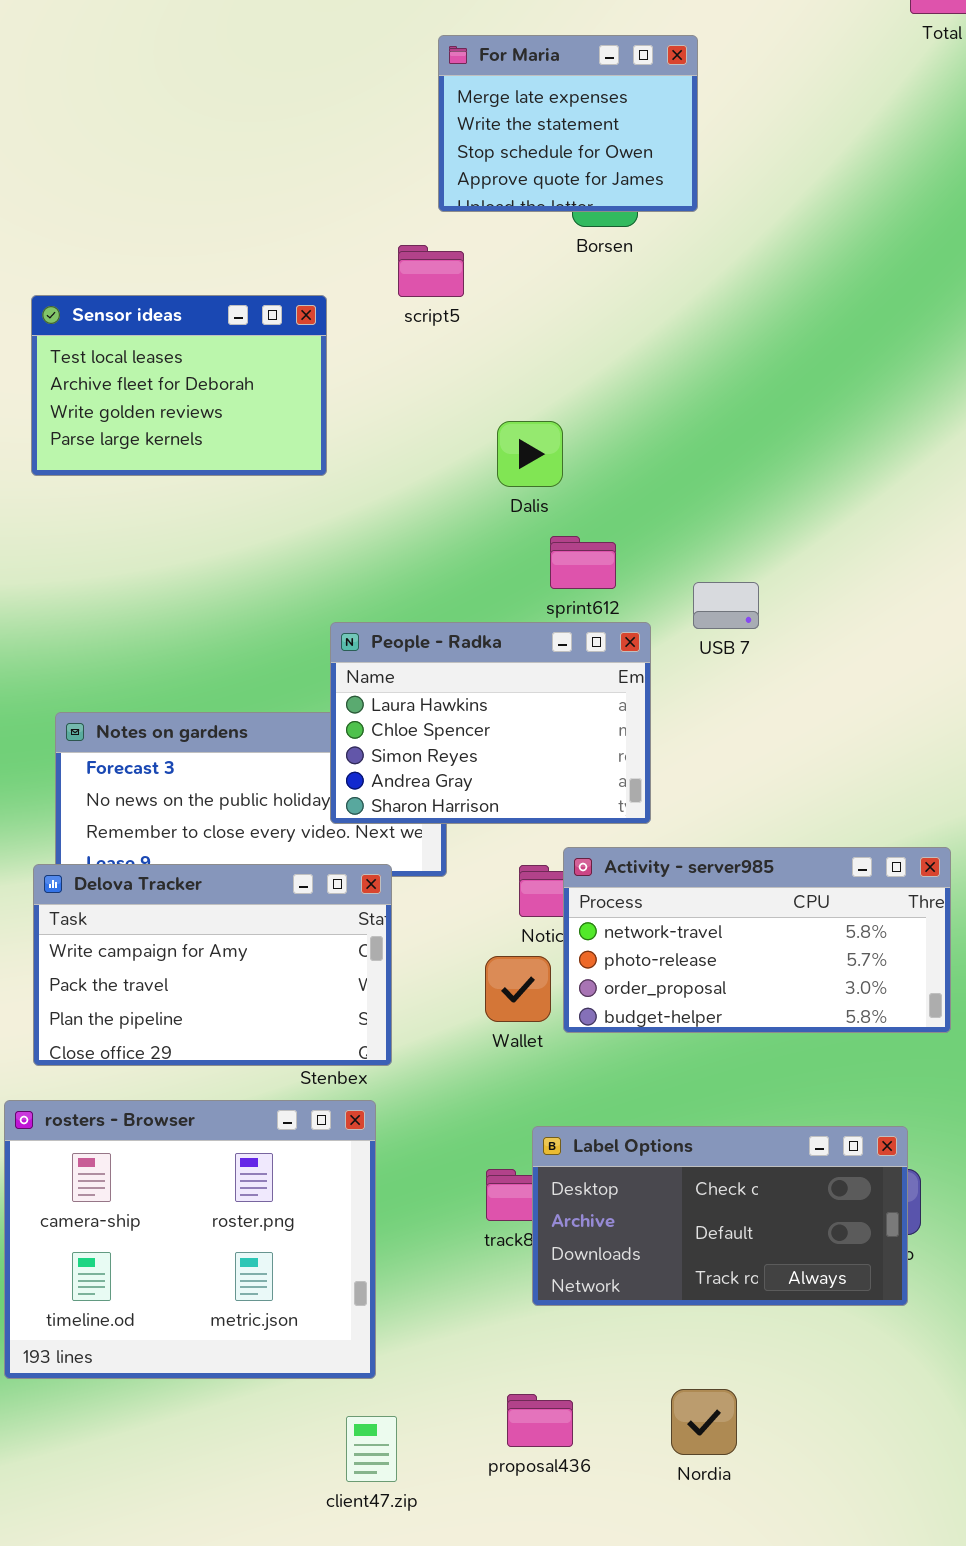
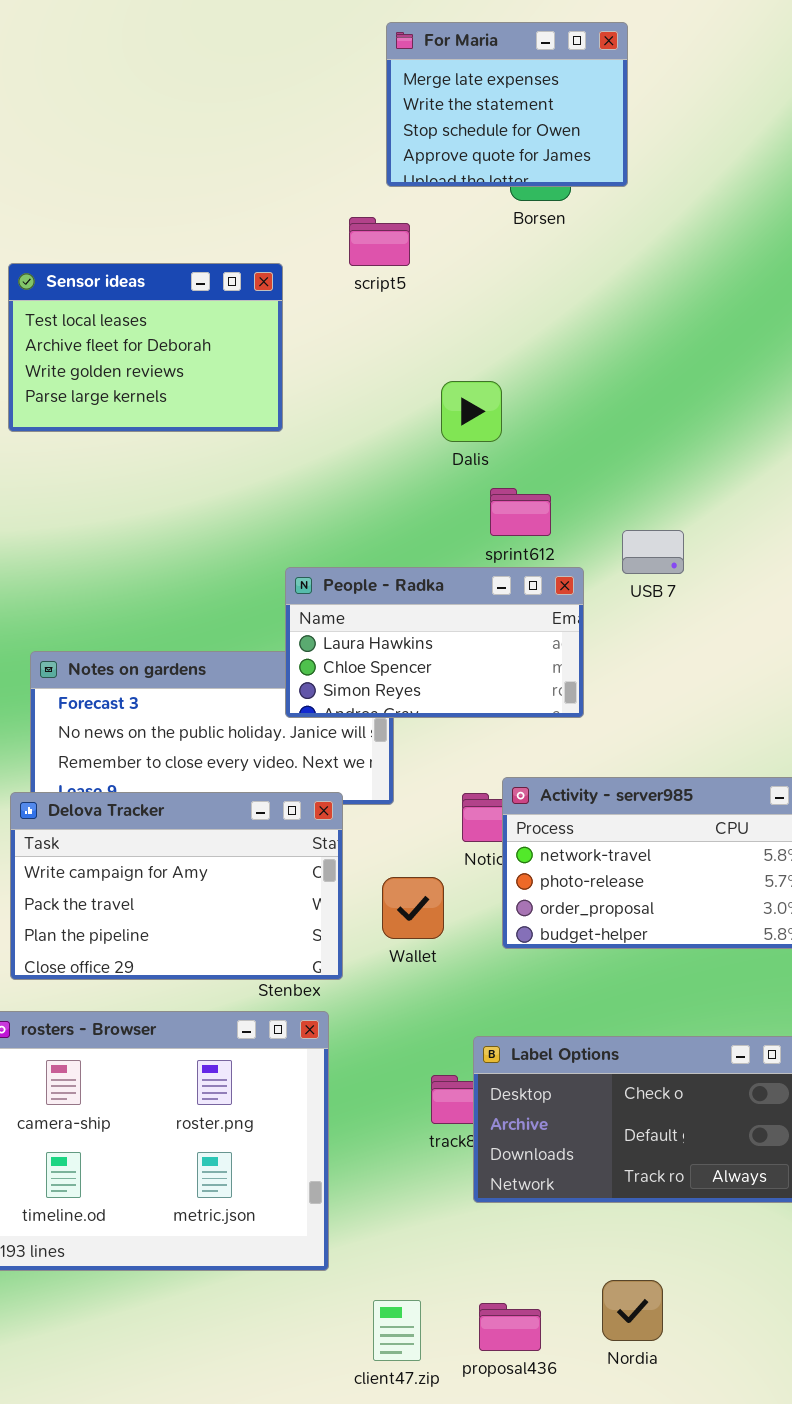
People - Radka: [330,622,651,824] -> [285,567,584,718], resized
Wallet: [485,956,551,1022] -> [382,877,444,939], moved
proposal436: [507,1394,573,1447] -> [479,1303,541,1351], moved
client47.zip: [346,1416,397,1482] -> [373,1300,421,1361], moved

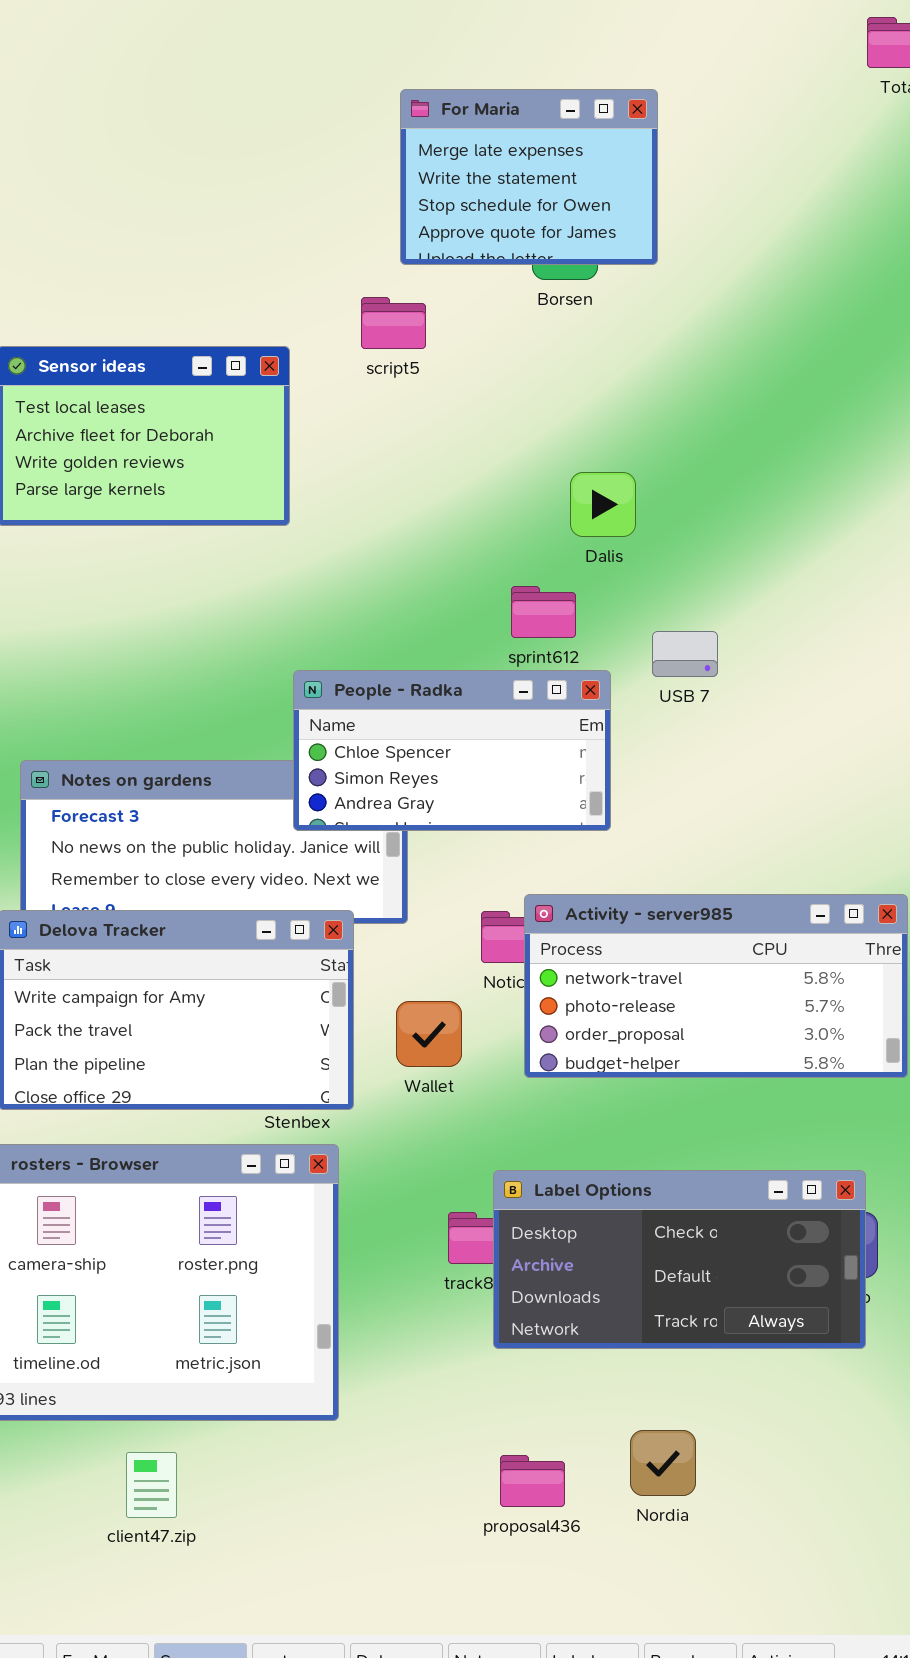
Dalis: [441,381,502,442] -> [570,472,636,537], moved
People - Radka: [285,567,584,718] -> [293,670,611,831], scrolled down 1 row
client47.zip: [373,1300,421,1361] -> [126,1452,177,1518], moved

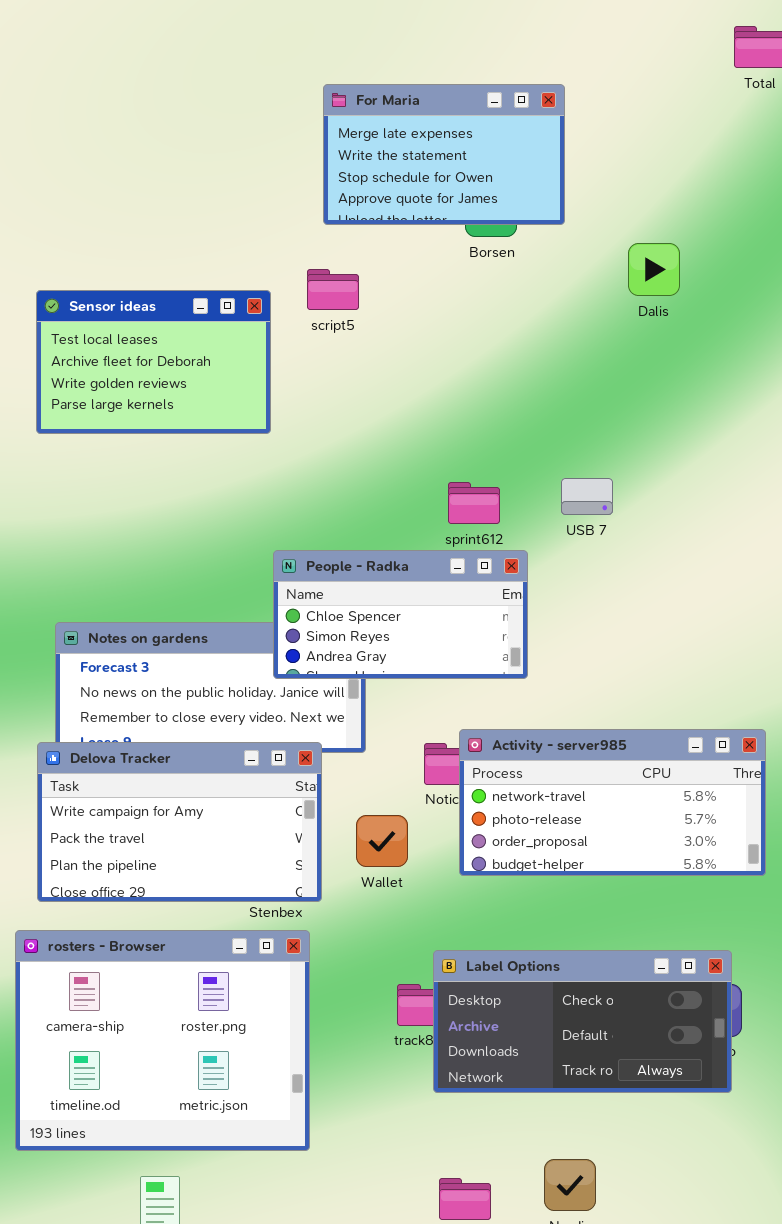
For Maria: [400,89,658,265] -> [323,84,565,225], resized
script5: [361,297,426,349] -> [307,269,359,310], moved
Dalis: [570,472,636,537] -> [628,243,680,296], moved
USB 7: [652,631,718,677] -> [561,478,613,515], moved

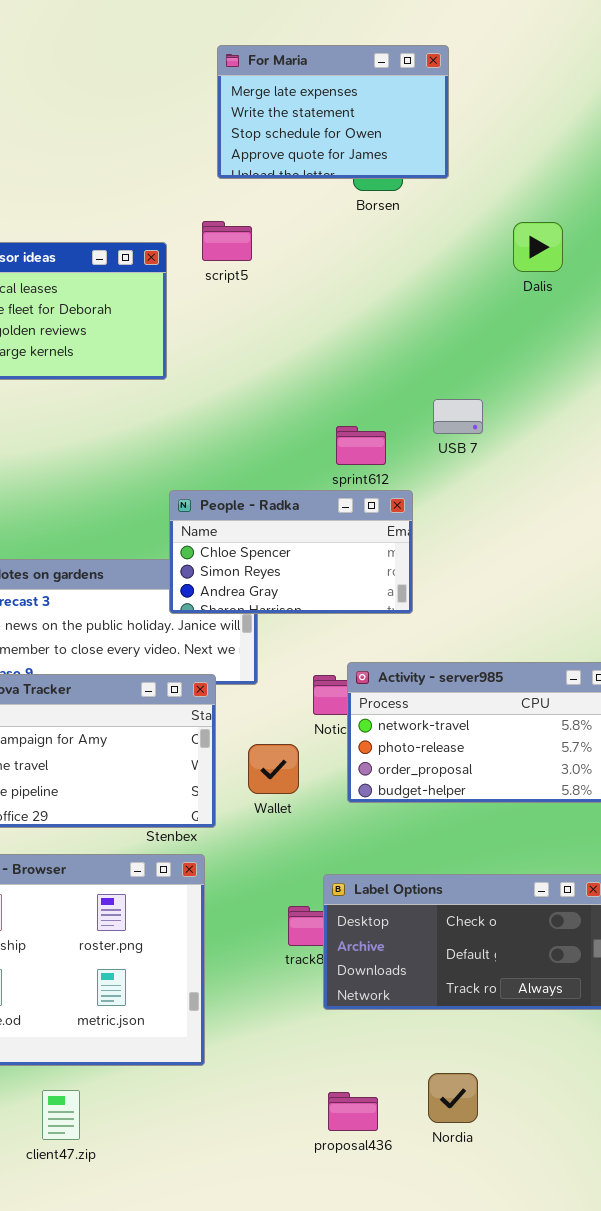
Dalis: [628,243,680,296] -> [513,222,563,272], moved
USB 7: [561,478,613,515] -> [433,399,483,434], moved

